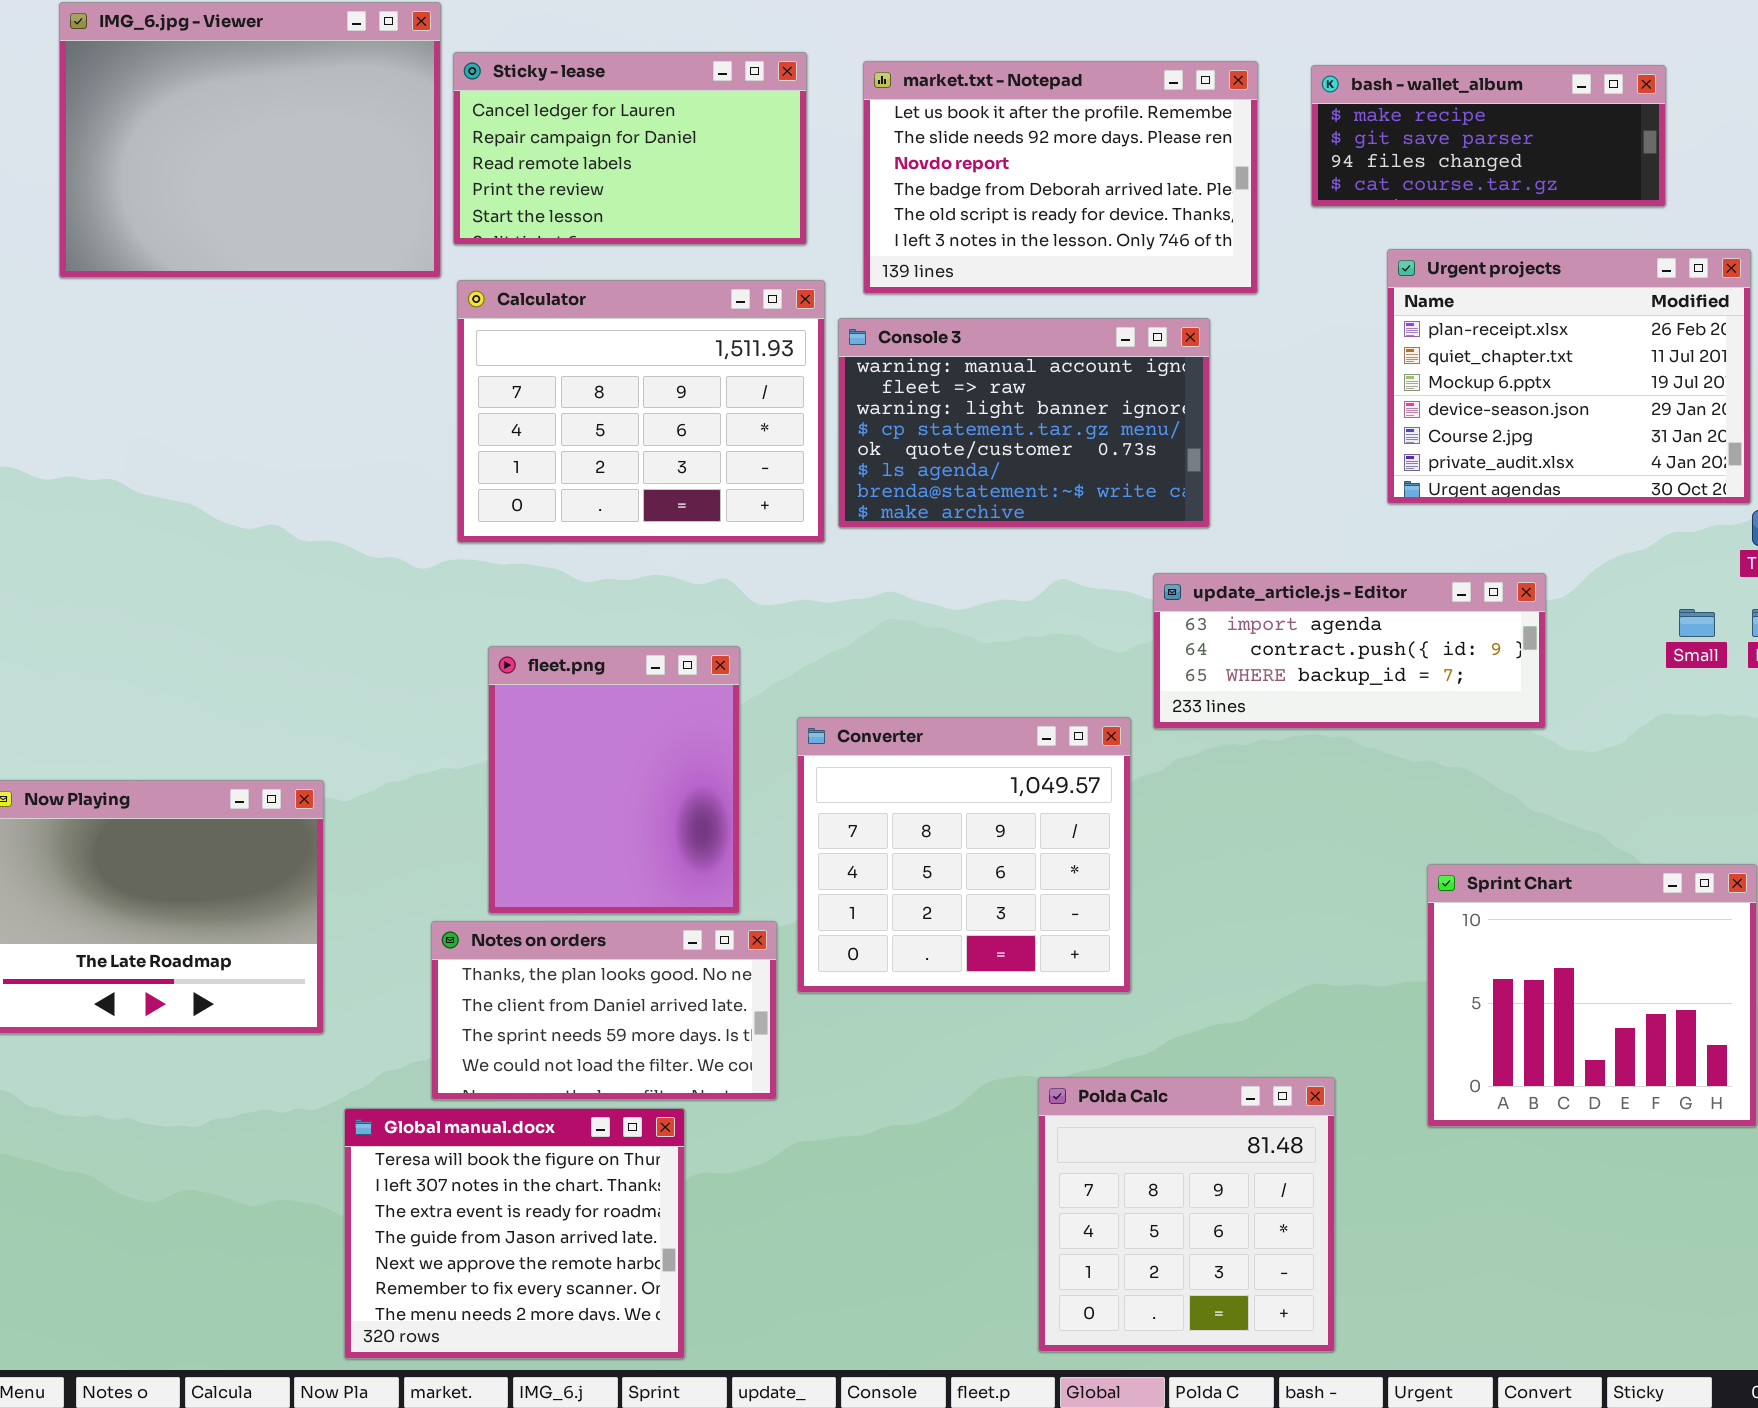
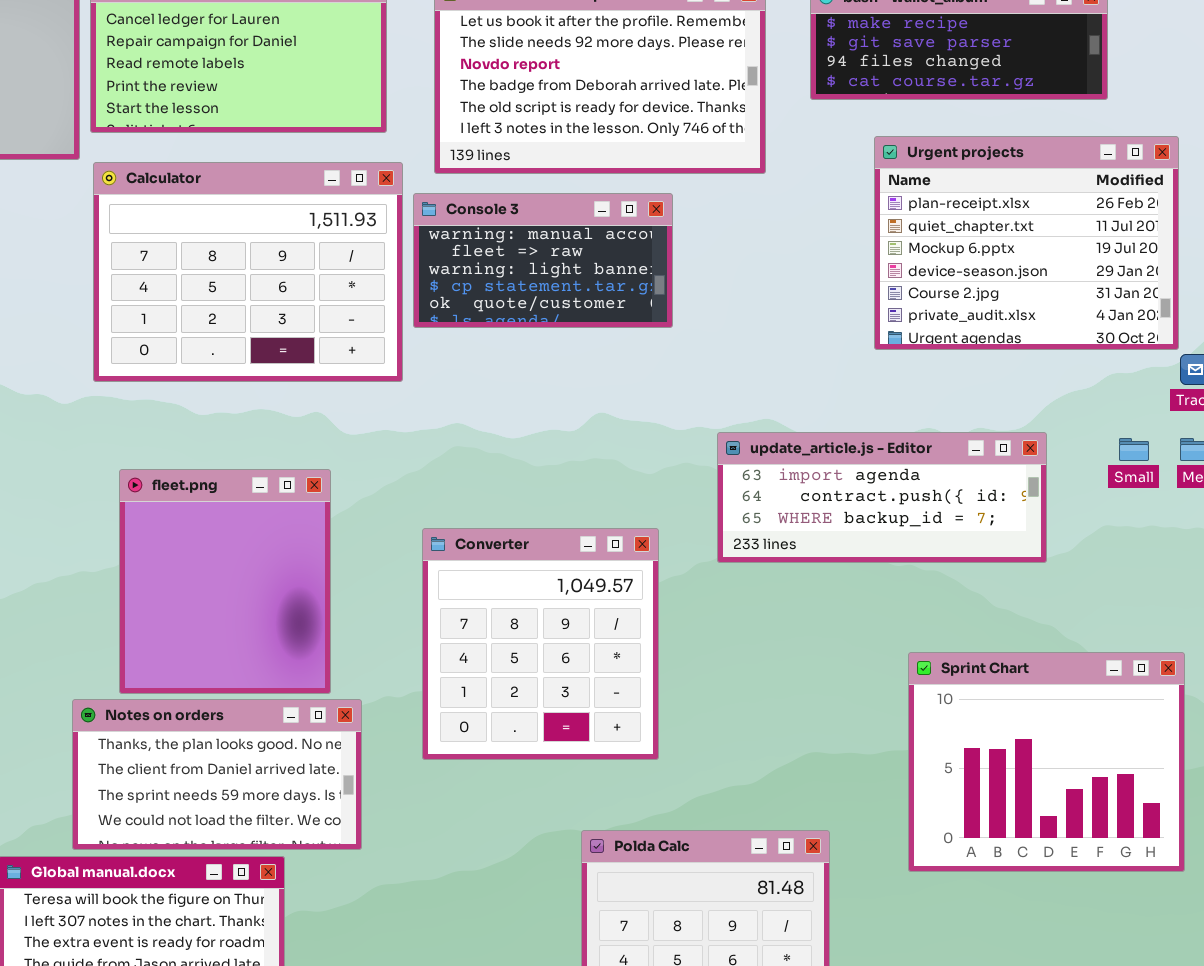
Console 3: [838,318,1210,528] -> [413,193,673,328], resized
update_article.js - Editor: [1153,573,1546,729] -> [717,432,1047,563], moved
Converter: [797,717,1131,993] -> [422,528,659,760], resized

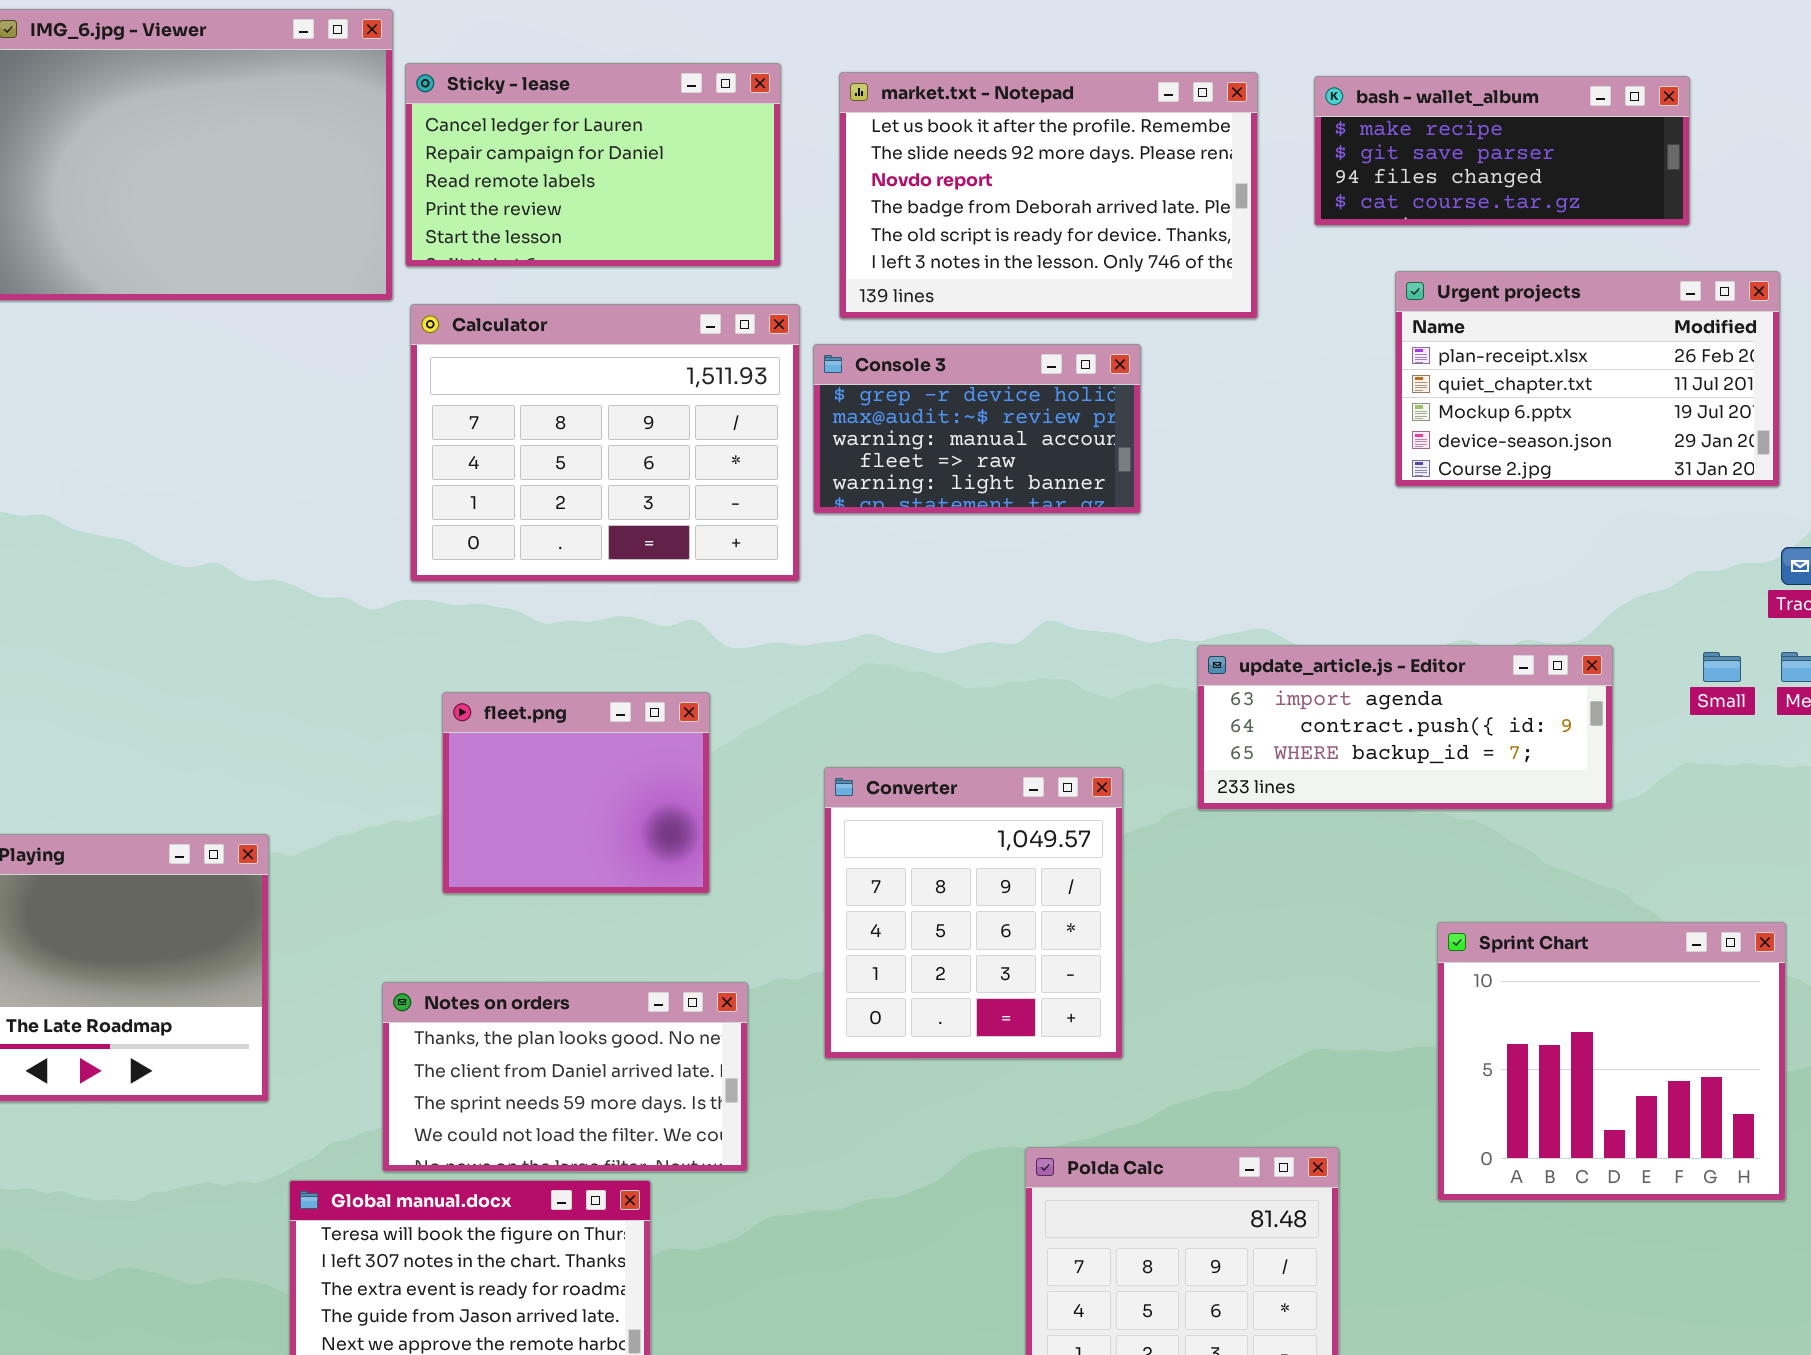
Urgent projects: [874,136,1179,350] -> [1395,271,1780,487], resized
Console 3: [413,193,673,328] -> [813,344,1141,514], scrolled up 2 rows
fleet.png: [119,469,331,694] -> [442,692,710,894], resized

